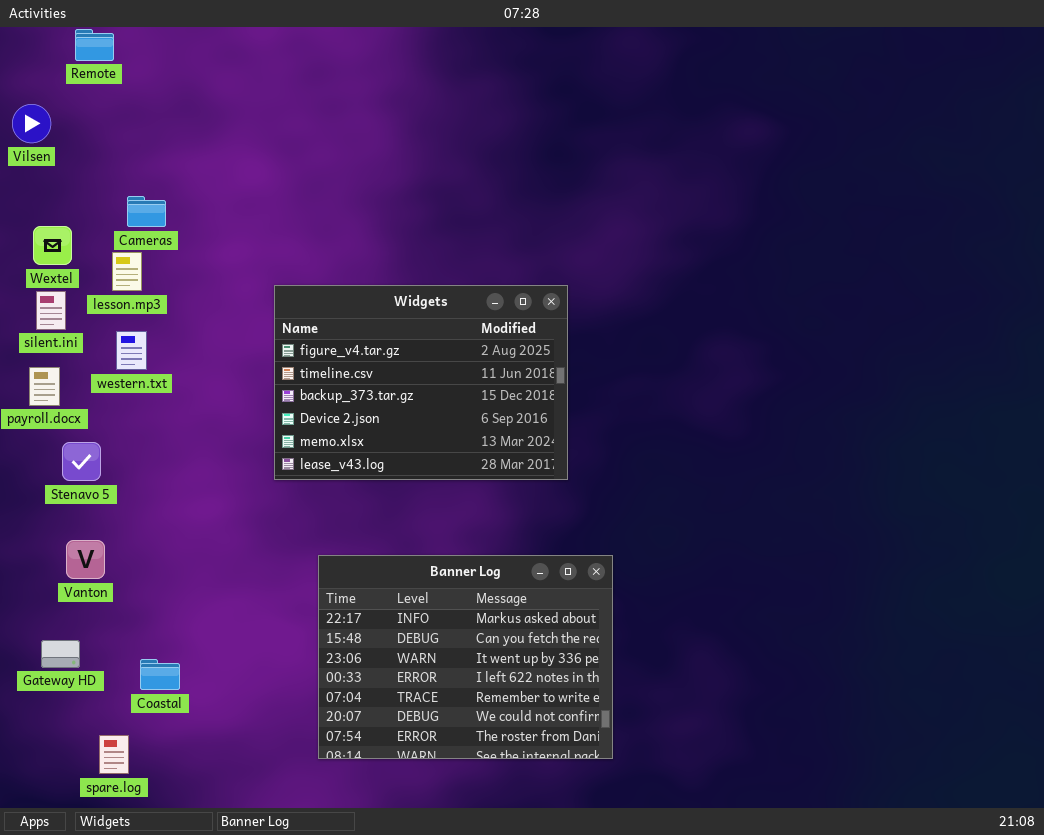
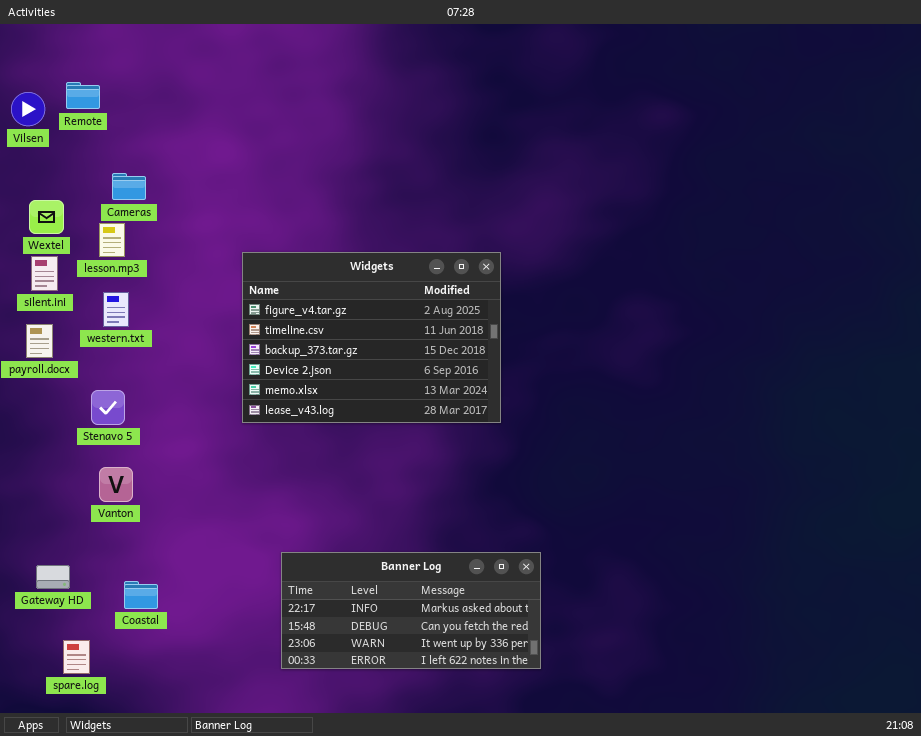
Remote: [75,29,114,61] -> [66,82,100,109], moved
Stenavo 5: [62,442,101,481] -> [91,390,125,425], moved
Vanton: [66,540,105,579] -> [99,467,133,502], moved
Banner Log: [318,555,613,759] -> [281,552,541,669], resized
spare.log: [99,735,129,774] -> [63,640,90,674], moved

